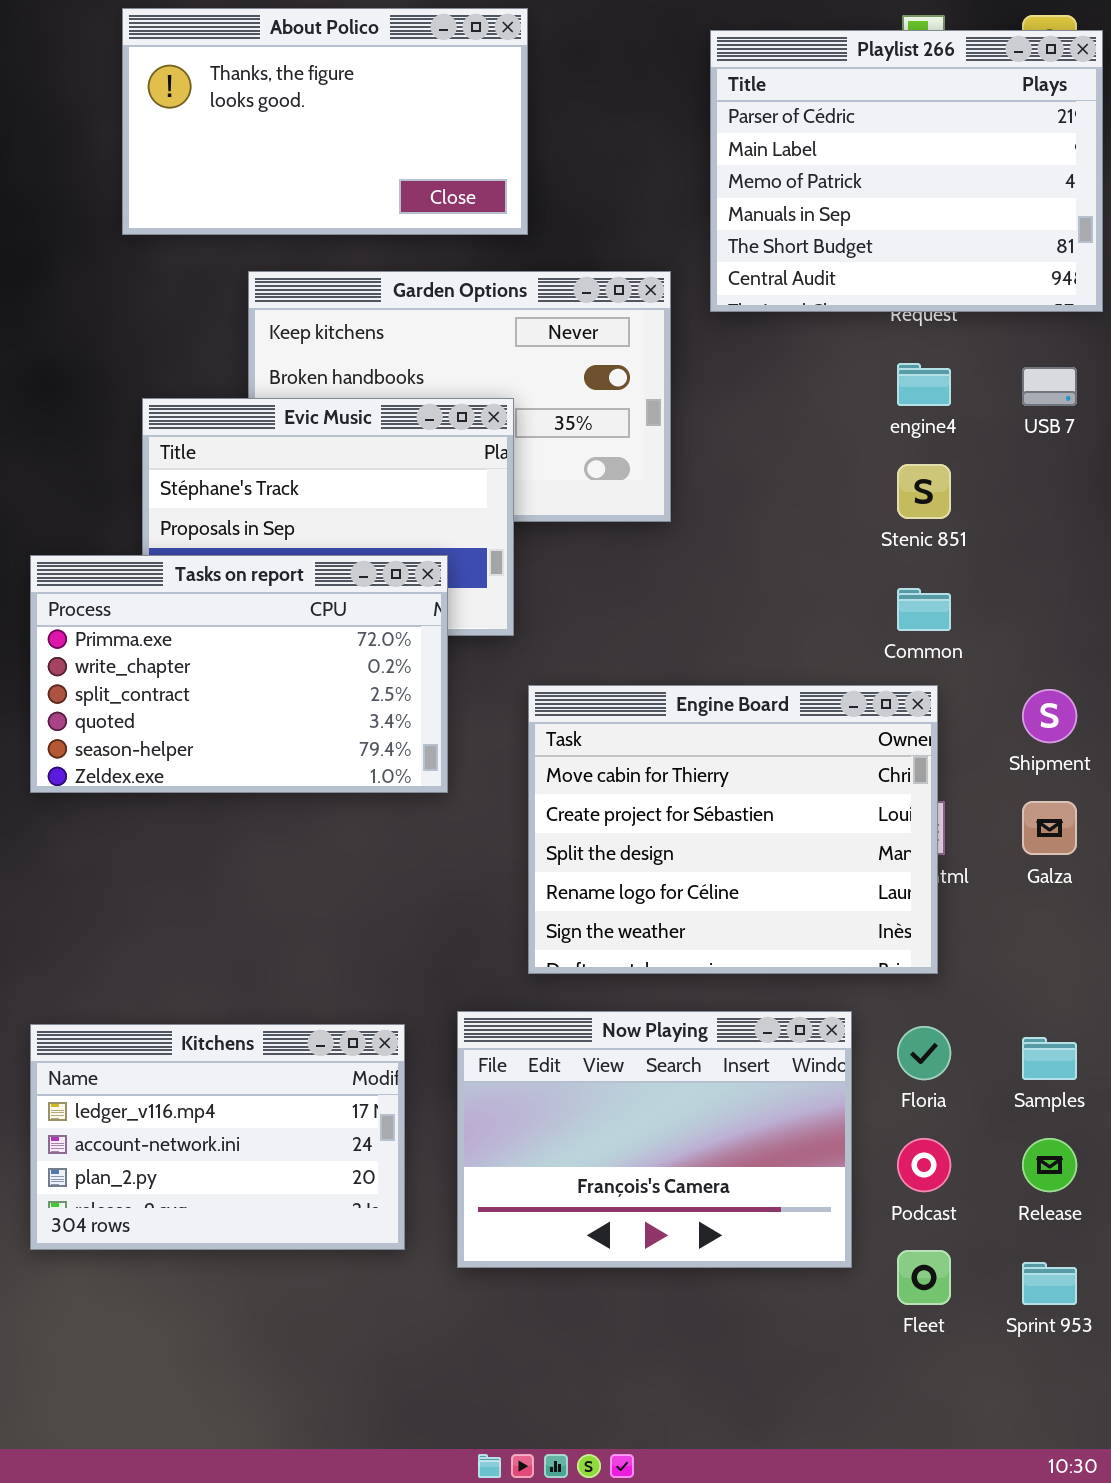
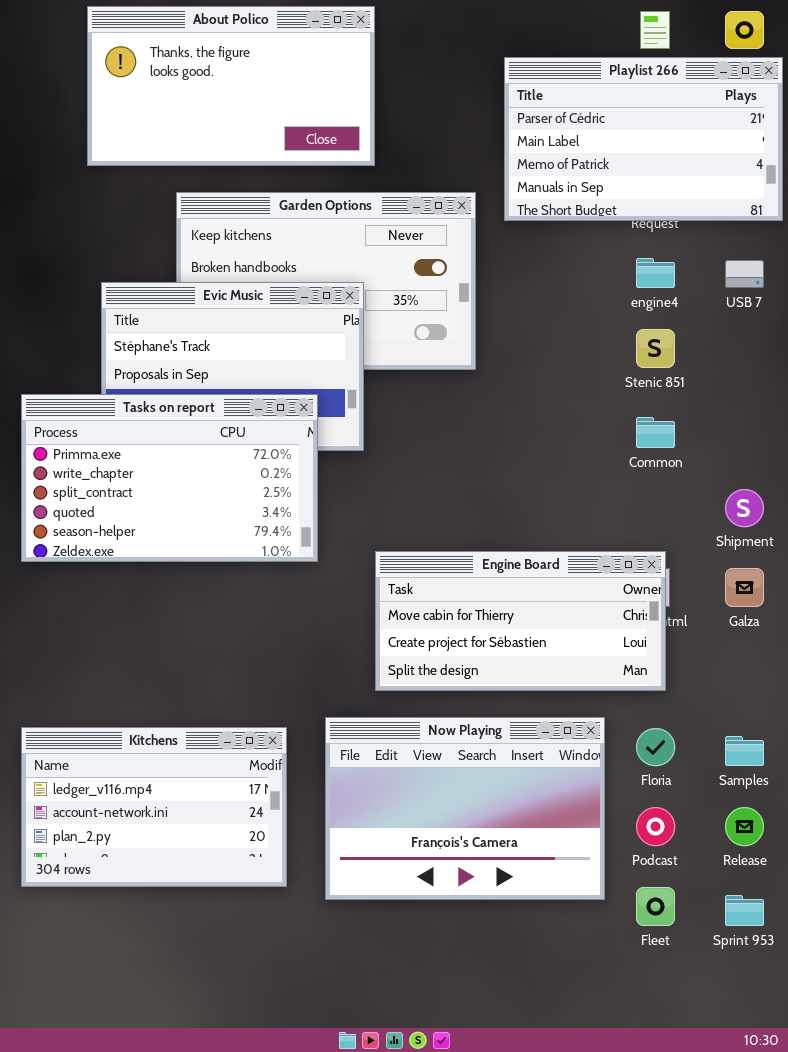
Playlist 266: [710,30,1103,312] -> [504,57,783,221], resized
Engine Board: [528,685,938,974] -> [375,551,666,691], resized

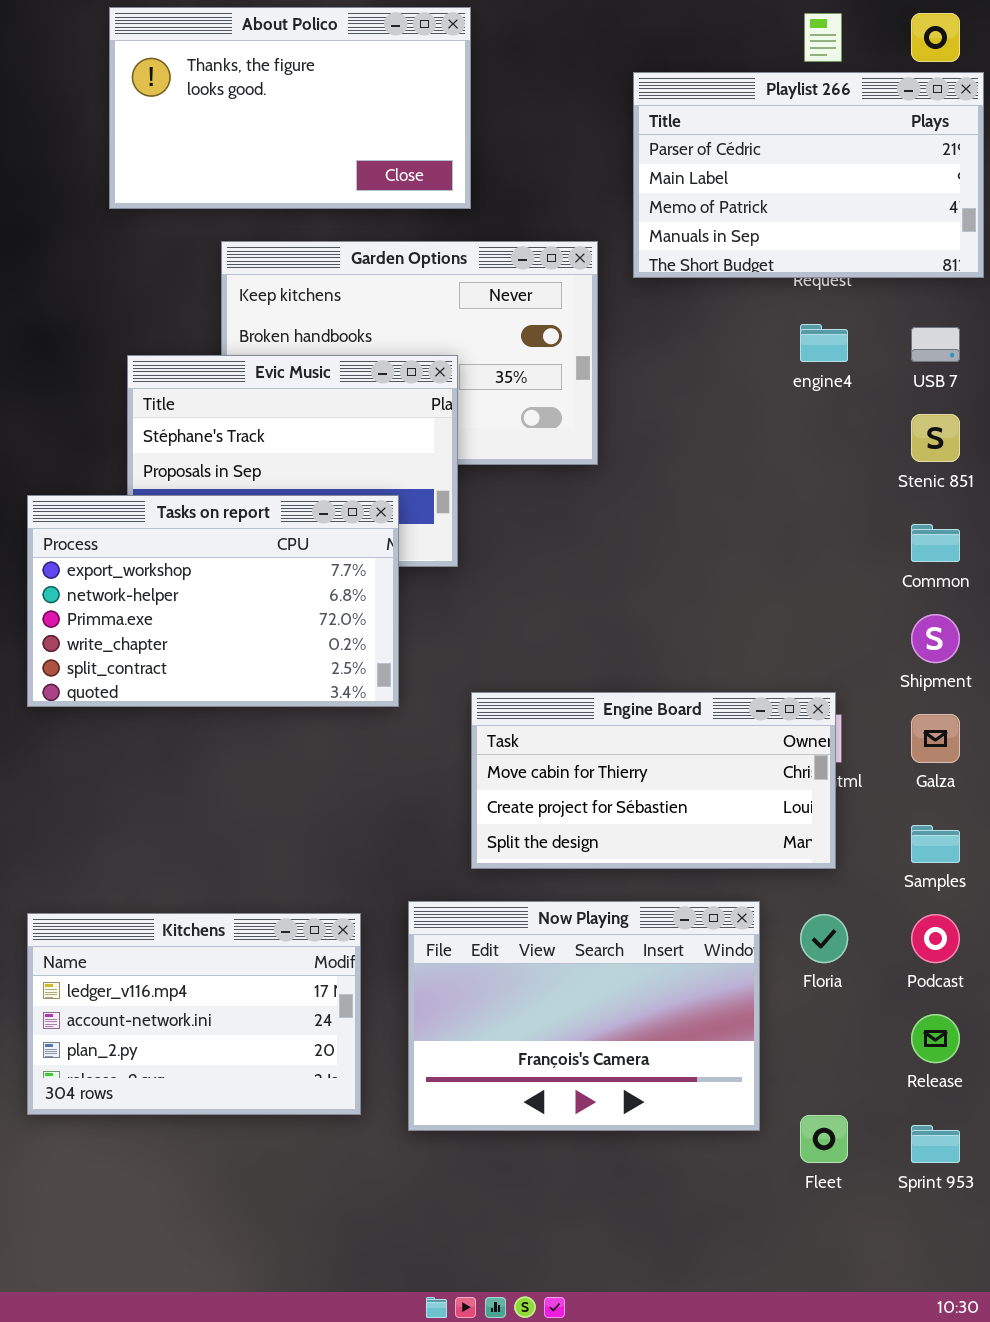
Stenic 851: [636,329,675,368] -> [911,414,960,462], moved
Tasks on report: [21,394,318,562] -> [27,495,399,707], scrolled up 2 rows
Common: [636,417,675,448] -> [911,524,960,562], moved
Samples: [725,736,764,766] -> [911,825,960,863], moved
Podcast: [636,807,675,846] -> [911,914,960,963], moved

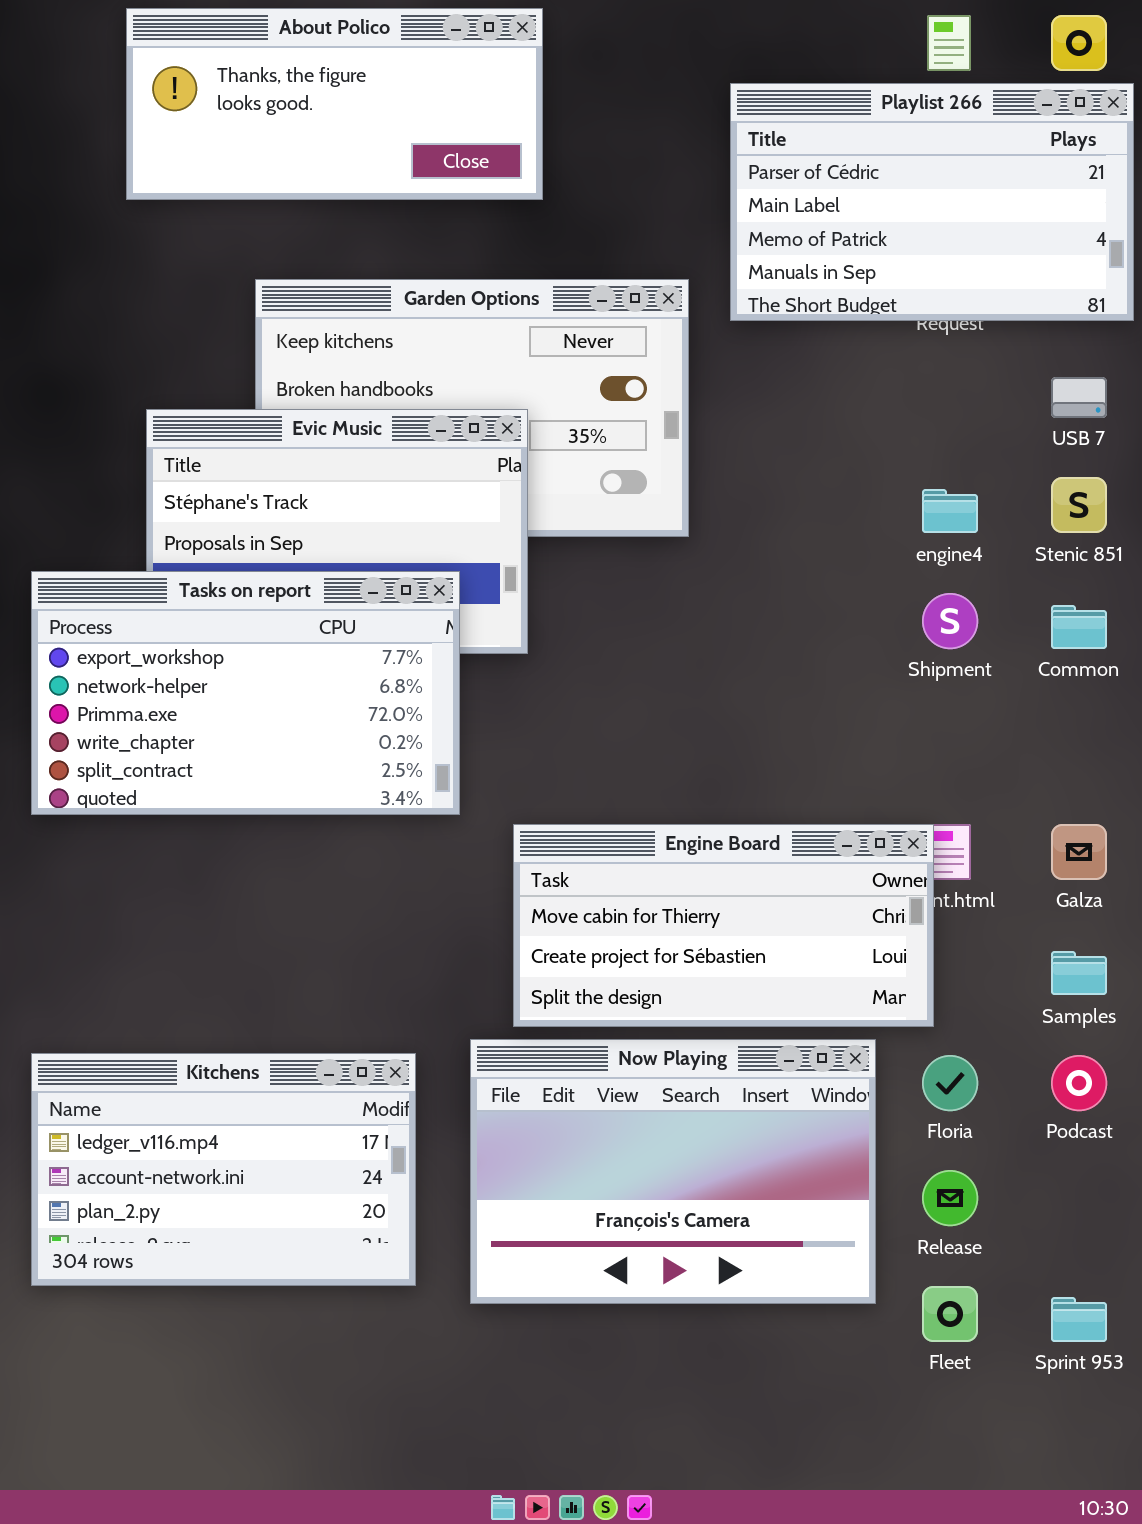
About Polico: [109,7,471,209] -> [126,8,543,200], resized
engine4: [800,324,848,362] -> [922,489,978,533], moved
Shipment: [911,614,960,663] -> [922,593,978,649], moved
Engine Board: [471,692,836,869] -> [513,824,934,1027], moved
Release: [911,1014,960,1063] -> [922,1170,978,1226], moved

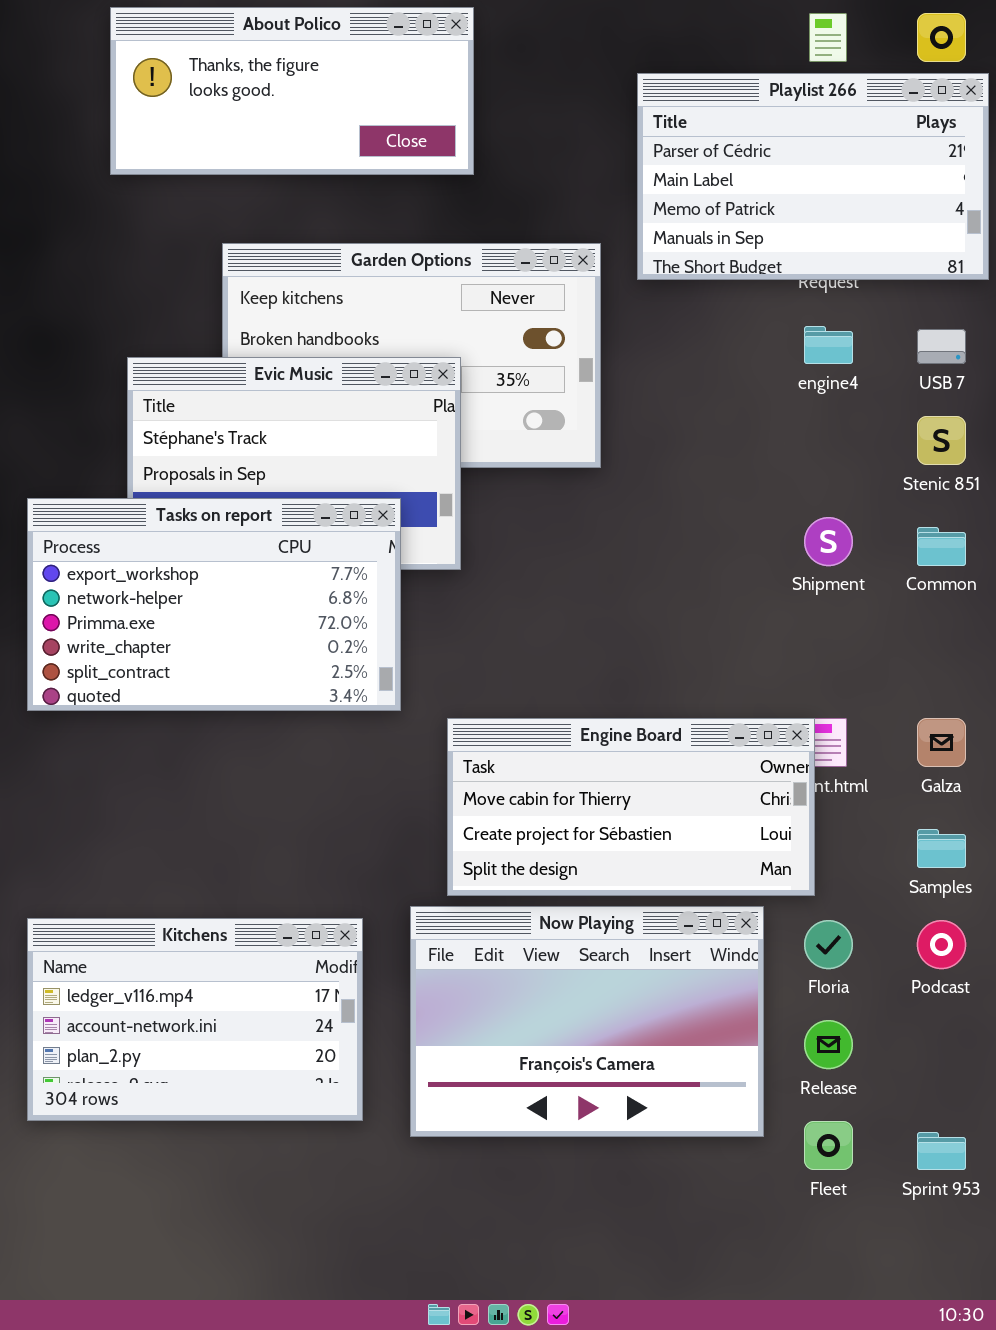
engine4: [922,489,978,533] -> [804,326,853,364], moved

